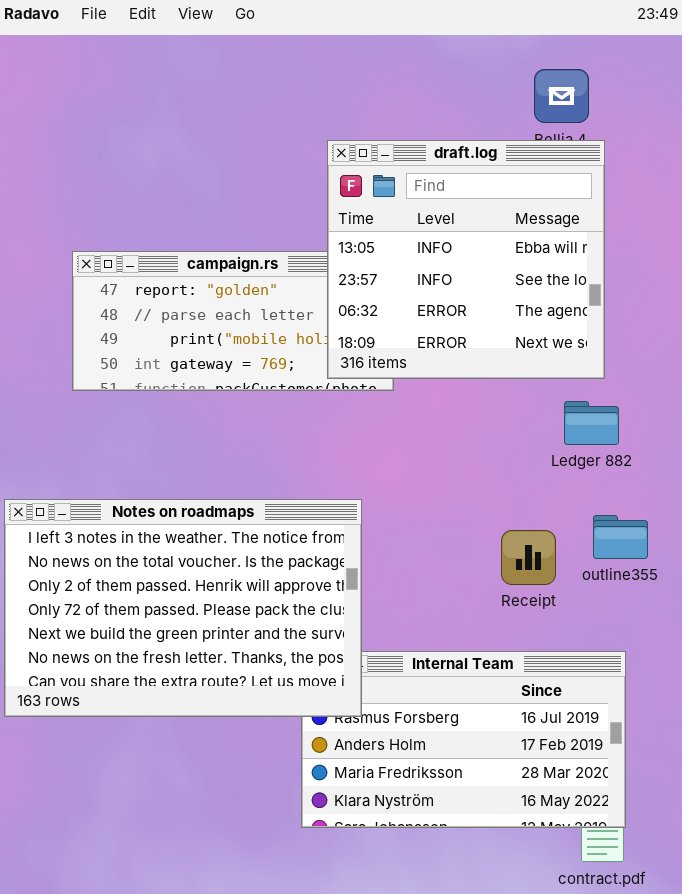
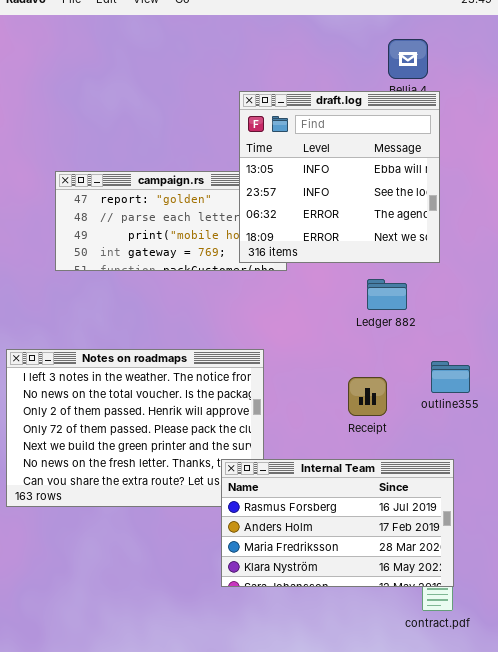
Ledger 882: [564,401,619,445] -> [367,279,407,310], moved
Receipt: [501,530,556,585] -> [348,377,387,416], moved
Internal Team: [301,651,626,828] -> [221,459,454,587], raised

